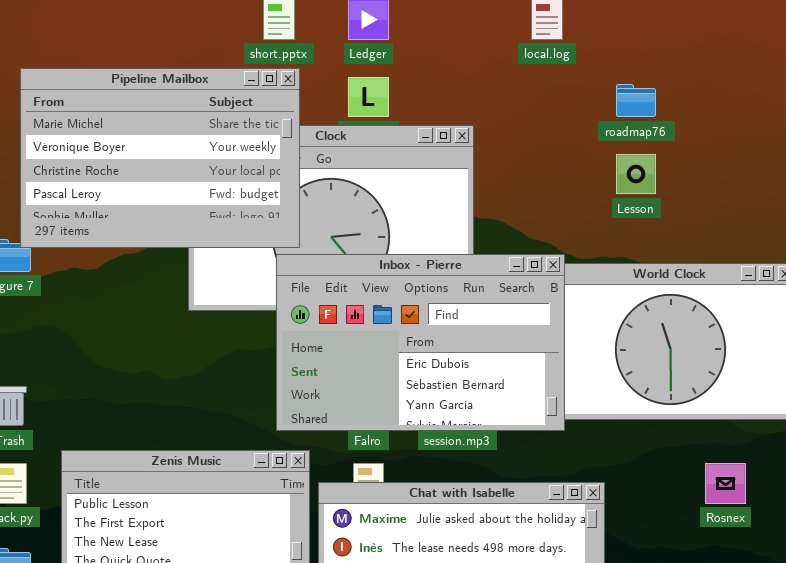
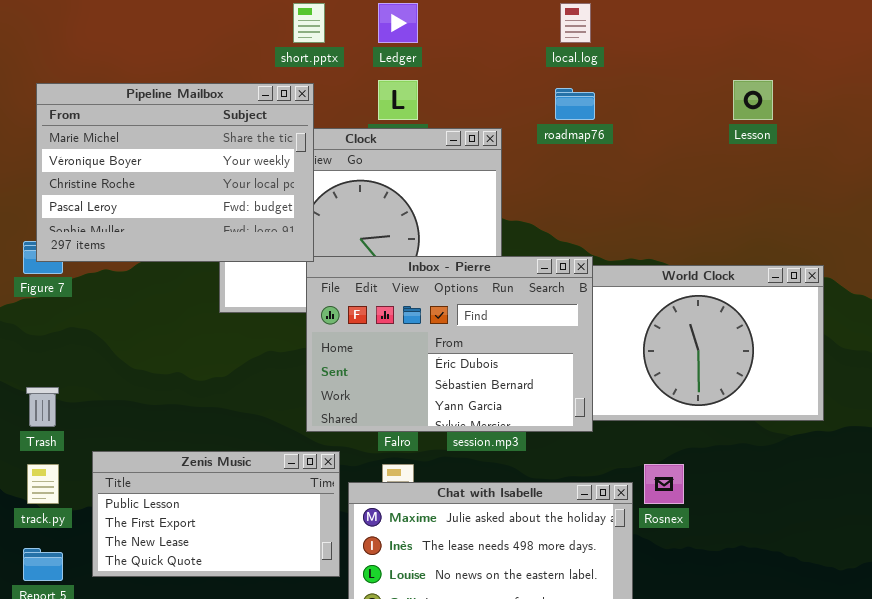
Pipeline Mailbox: [20,68,300,248] -> [36,83,314,262], moved
roadmap76: [616,84,656,117] -> [555,88,595,120], moved
Lesson: [616,154,656,194] -> [733,80,773,120], moved
Rosnex: [705,463,746,504] -> [644,464,684,504], moved

